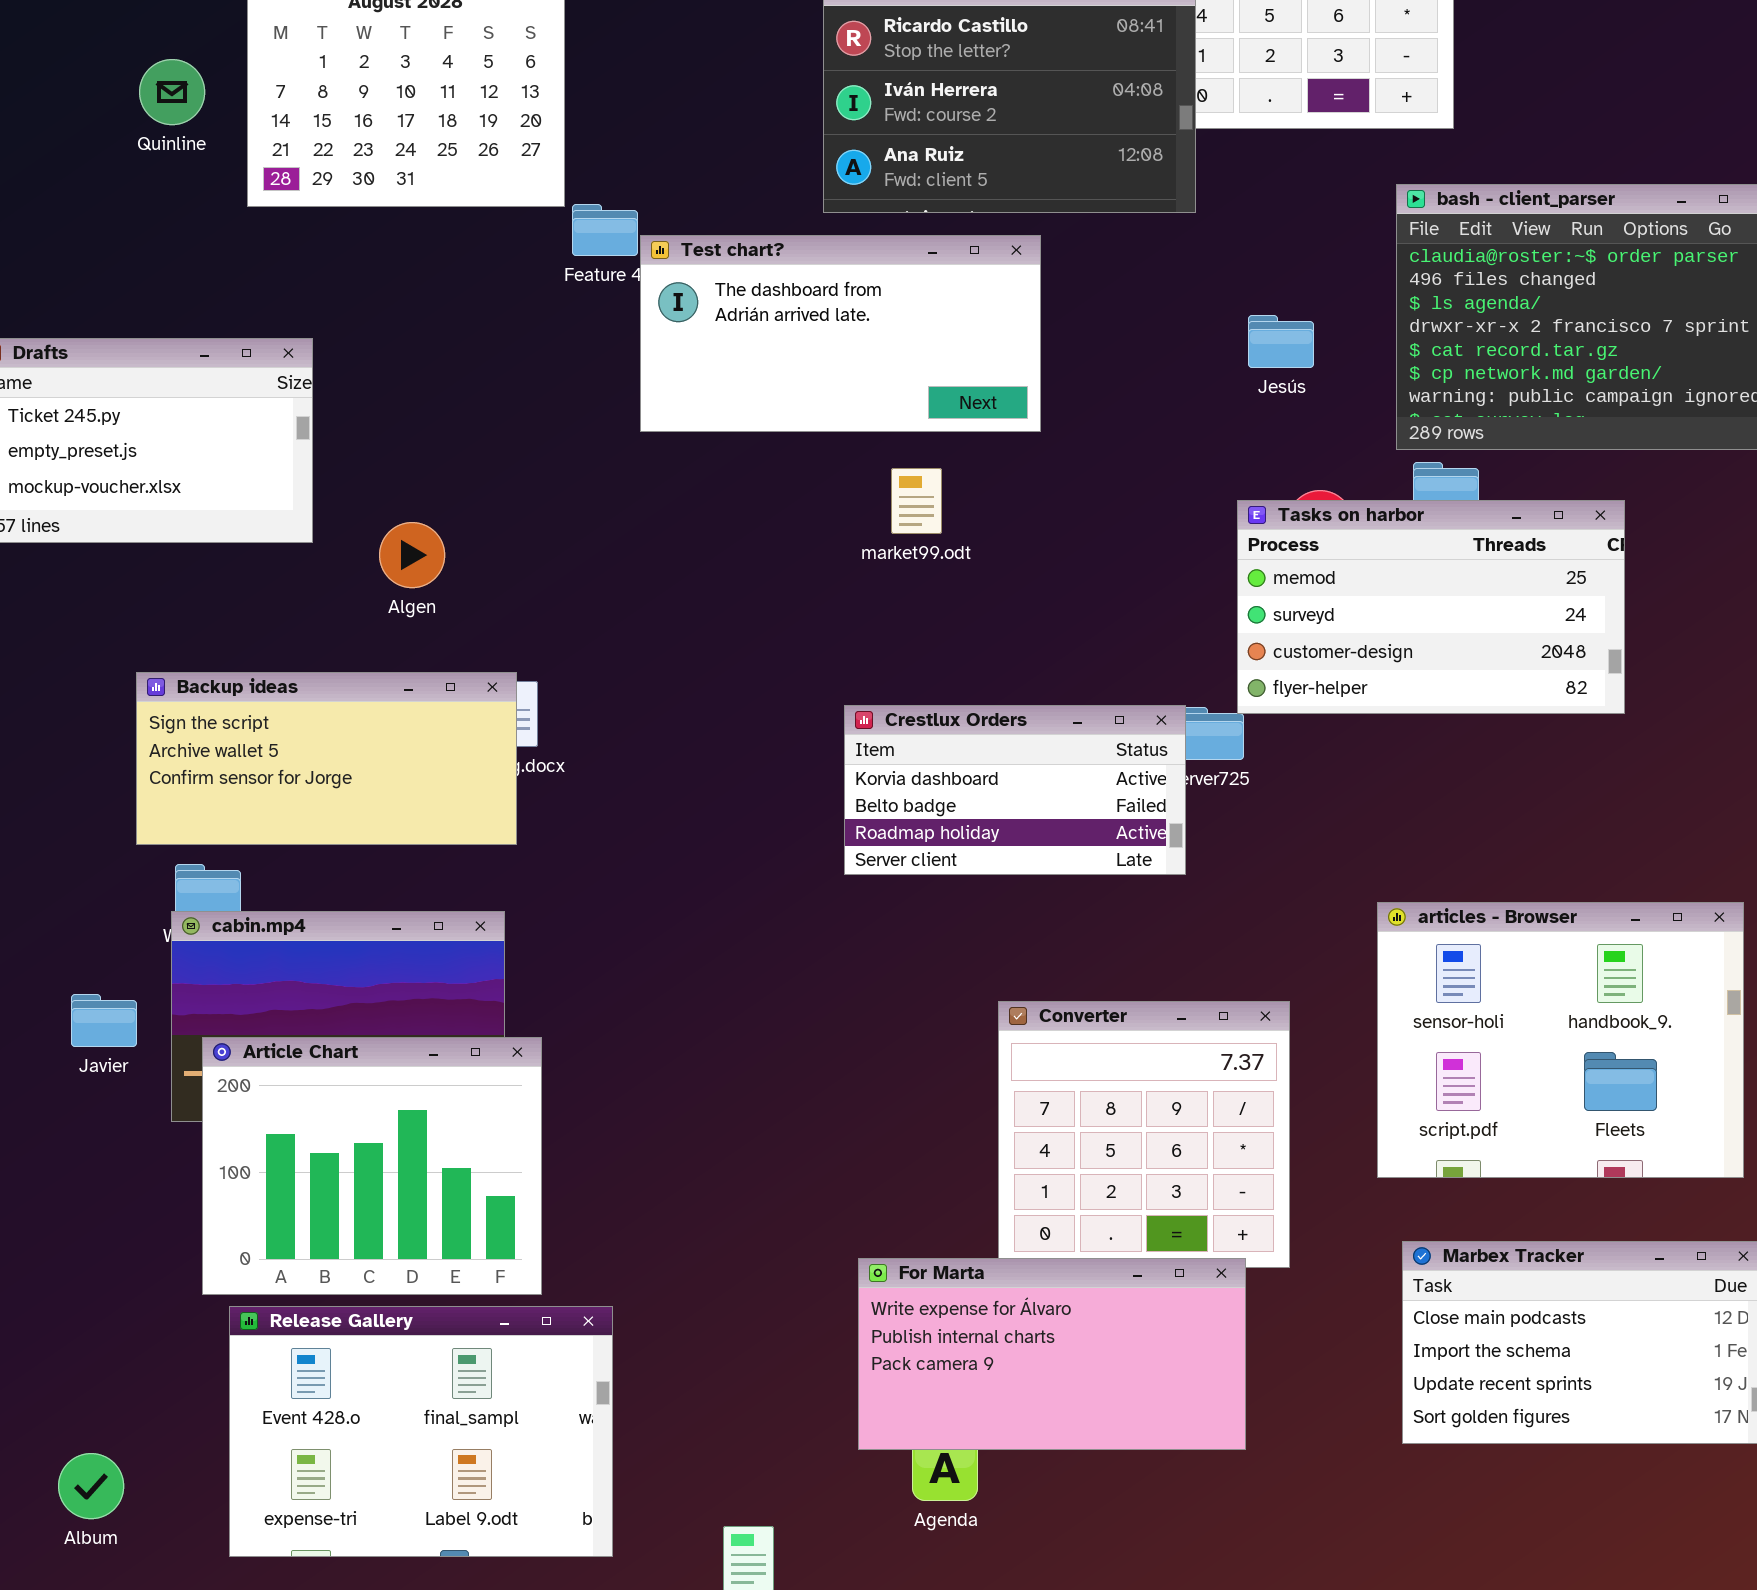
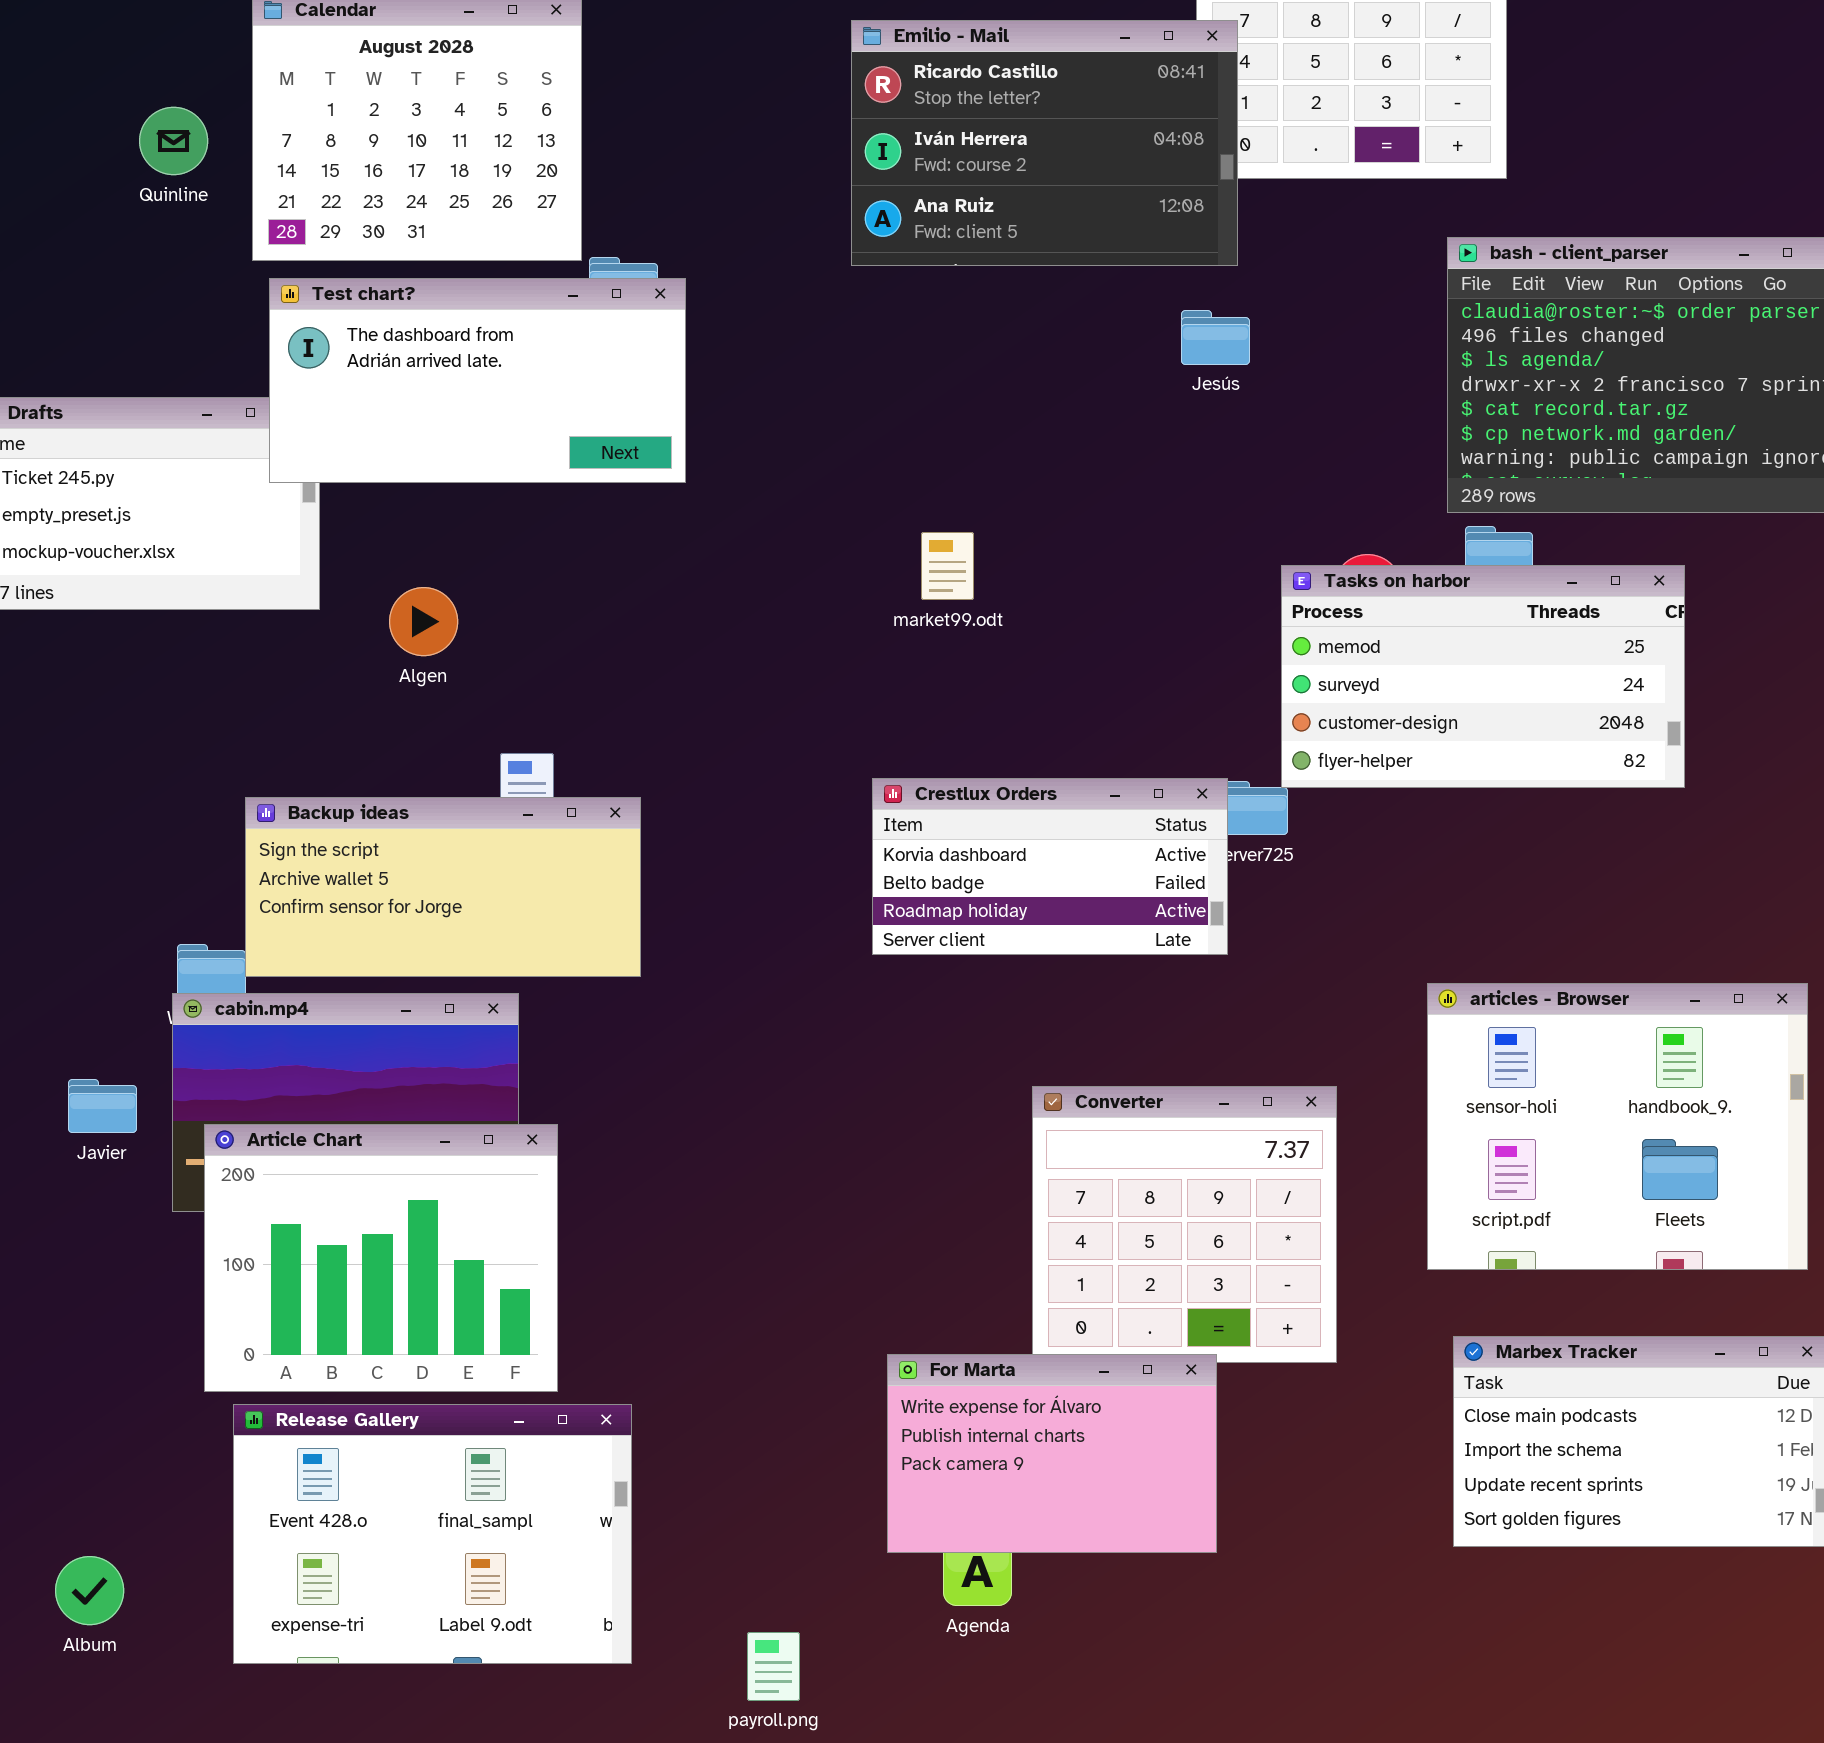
Test chart?: [640,235,1041,432] -> [269,278,686,483], moved
Jesús: [1248,315,1314,368] -> [1181,310,1250,365], moved
Backup ideas: [136,672,517,845] -> [245,797,641,977], moved
For Marta: [858,1258,1246,1450] -> [887,1354,1217,1553], resized

